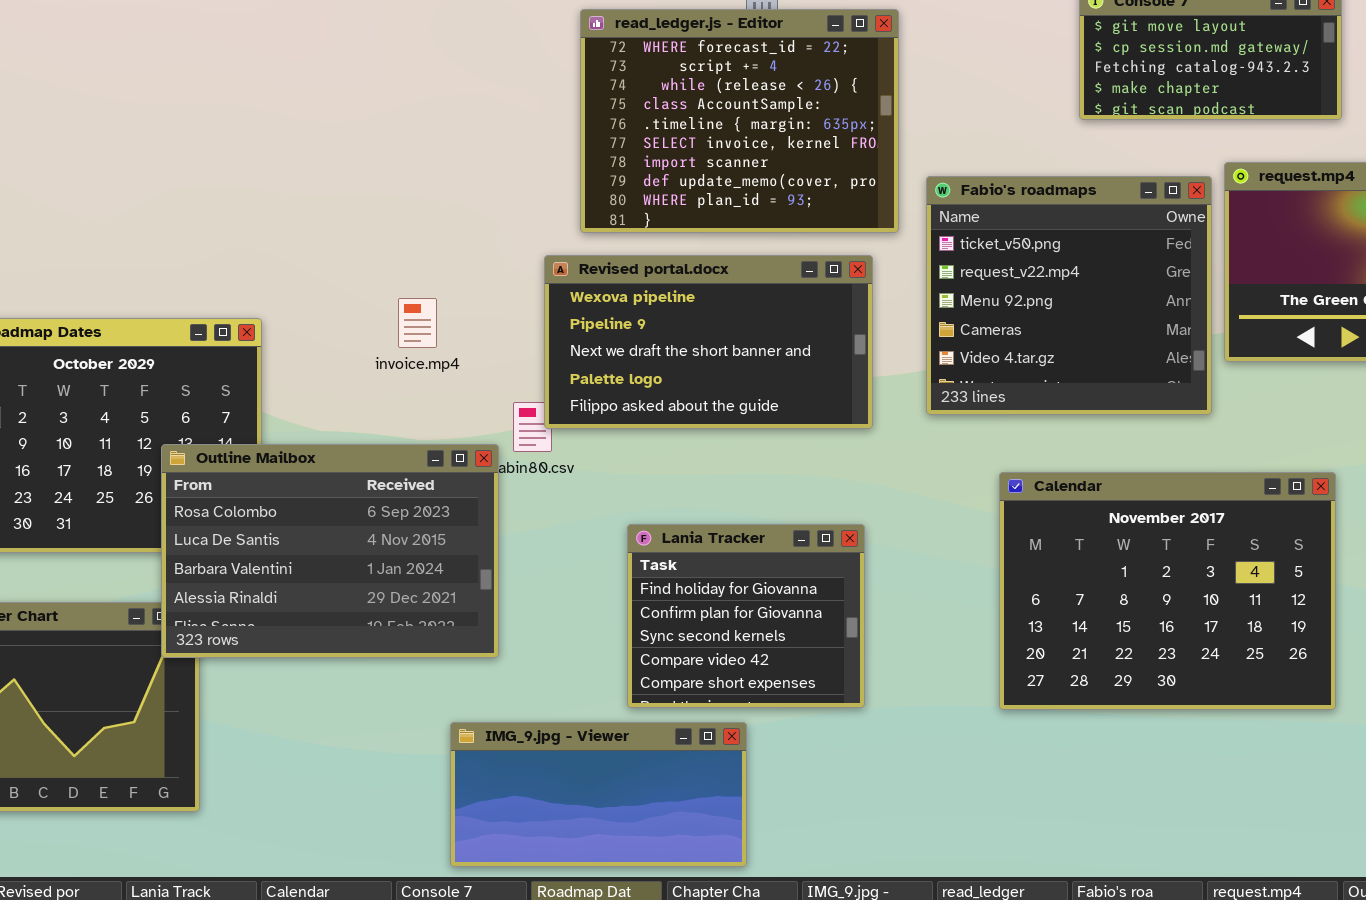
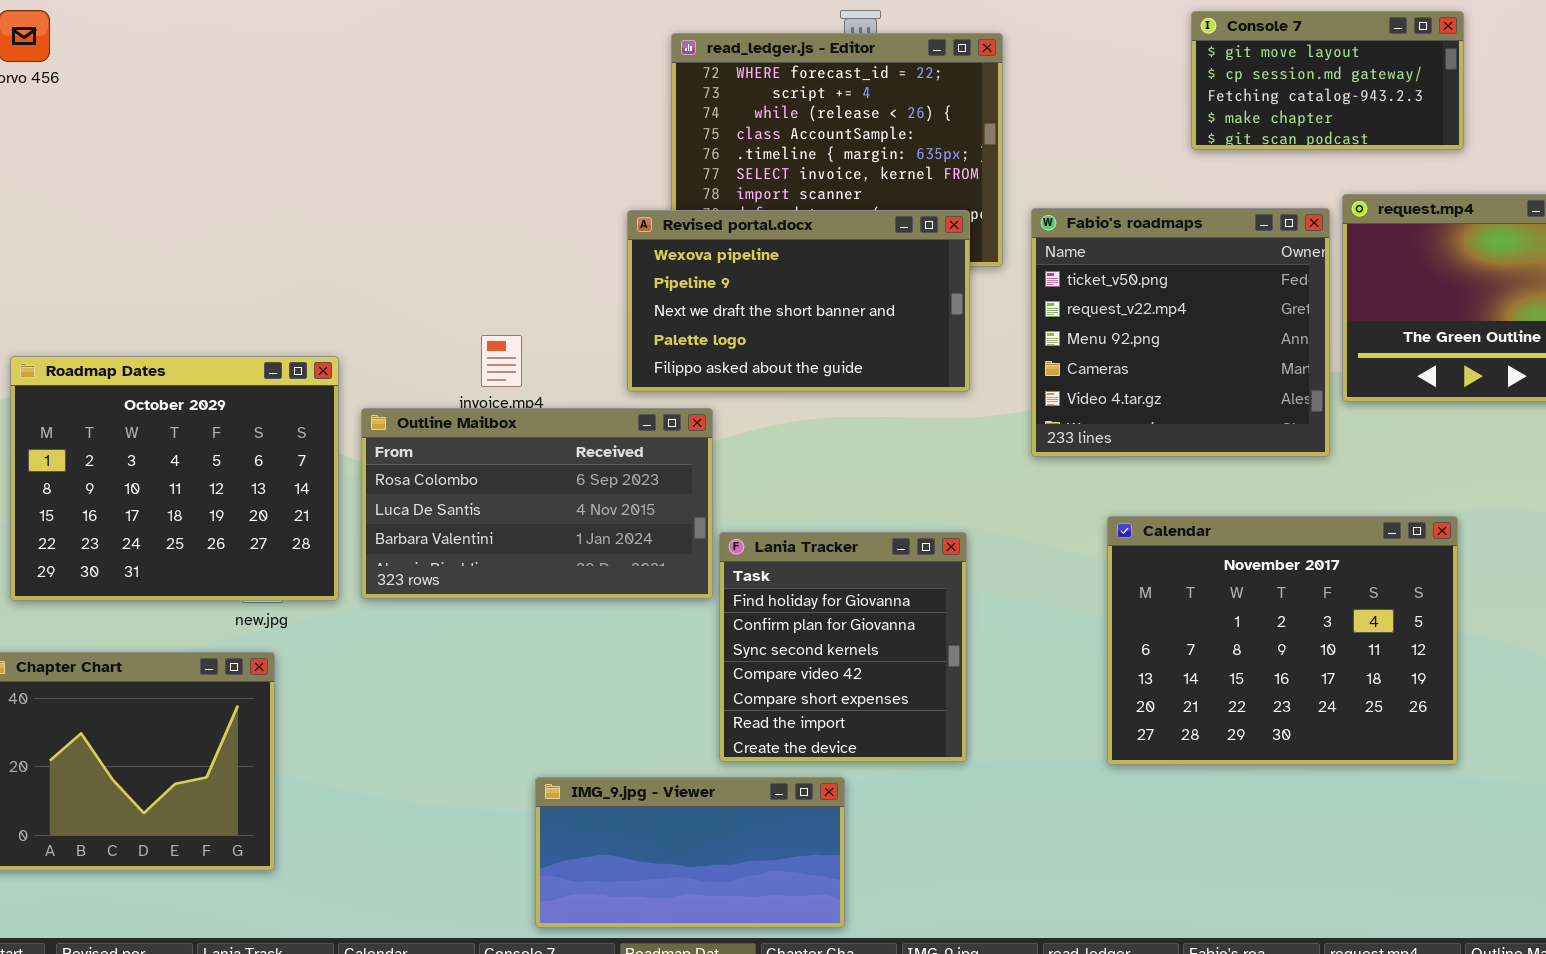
Revised portal.docx: [544,255,873,429] -> [627,210,970,392], moved
Outline Mailbox: [161,444,499,658] -> [361,408,713,599], moved, resized
Lania Tracker: [627,524,865,708] -> [719,532,967,762], resized

